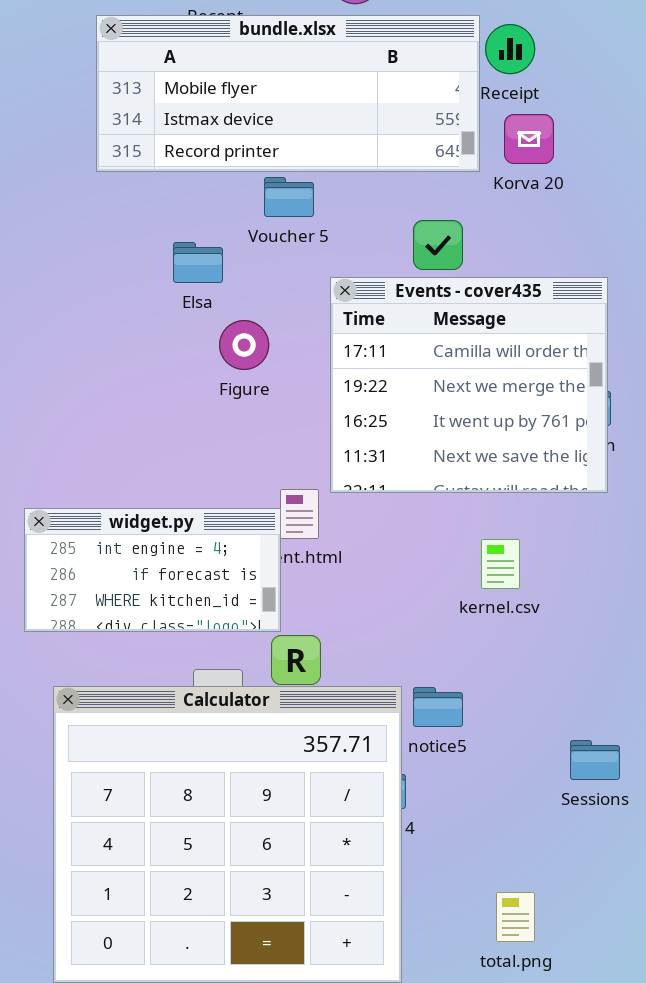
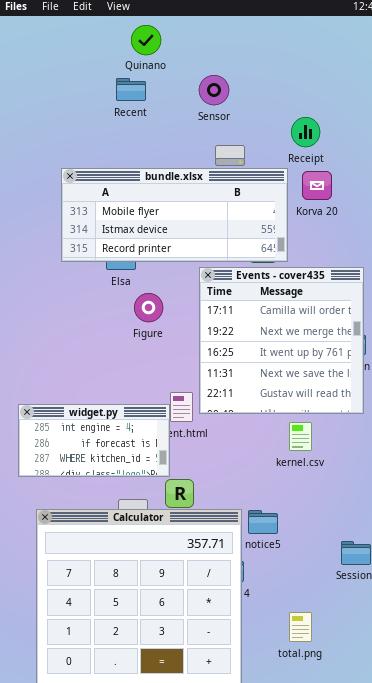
bundle.xlsx: [96,15,480,172] -> [61,168,288,262], moved
Events - cover435: [330,277,608,493] -> [199,267,364,414], resized
total.png: [496,892,535,942] -> [289,612,312,642], moved

